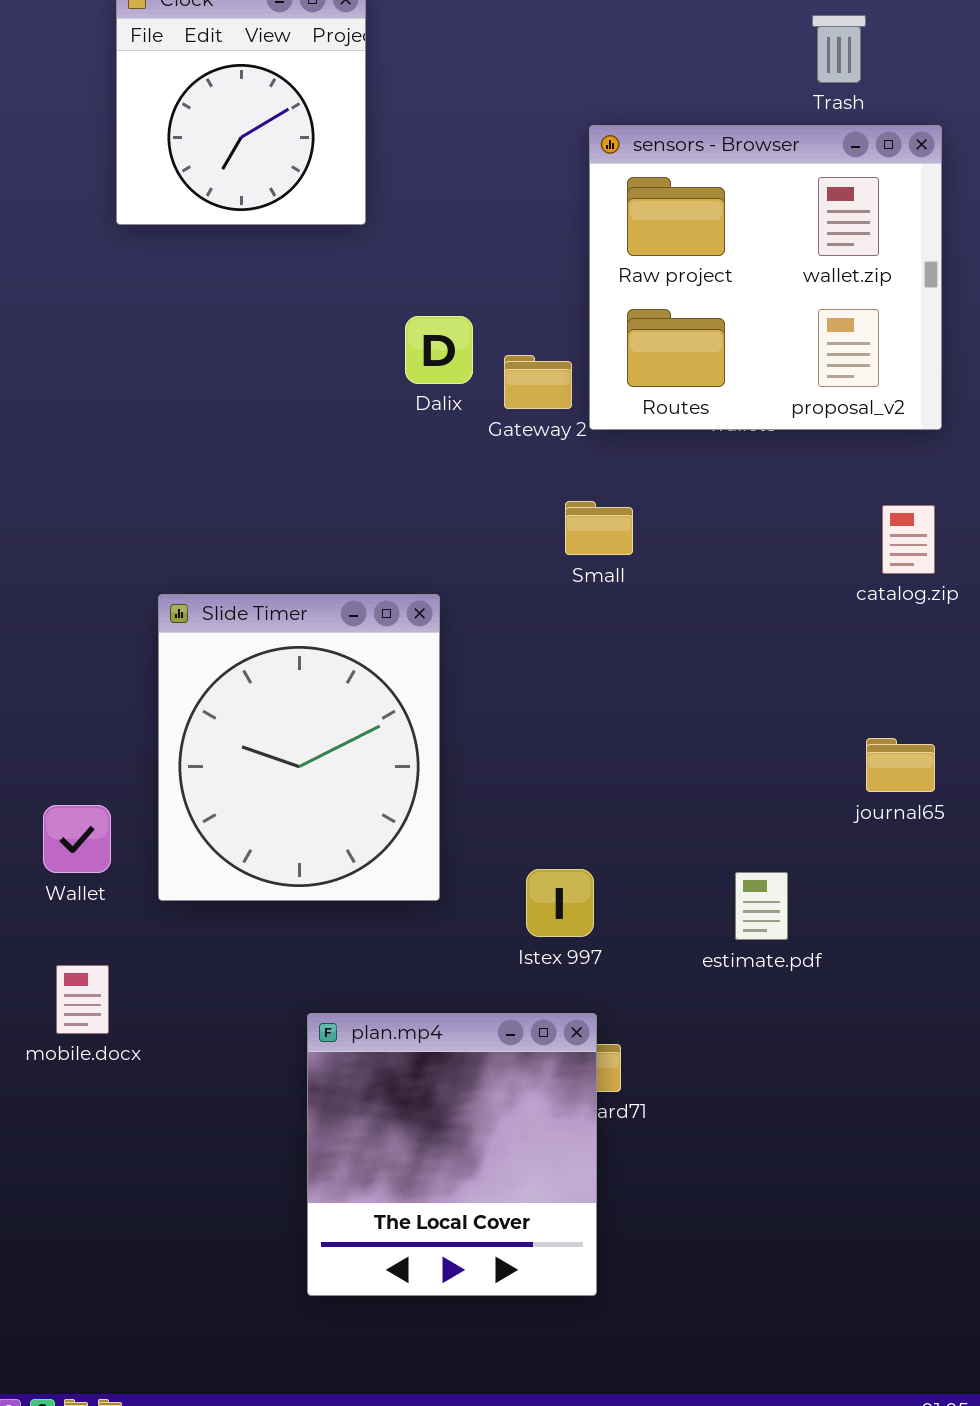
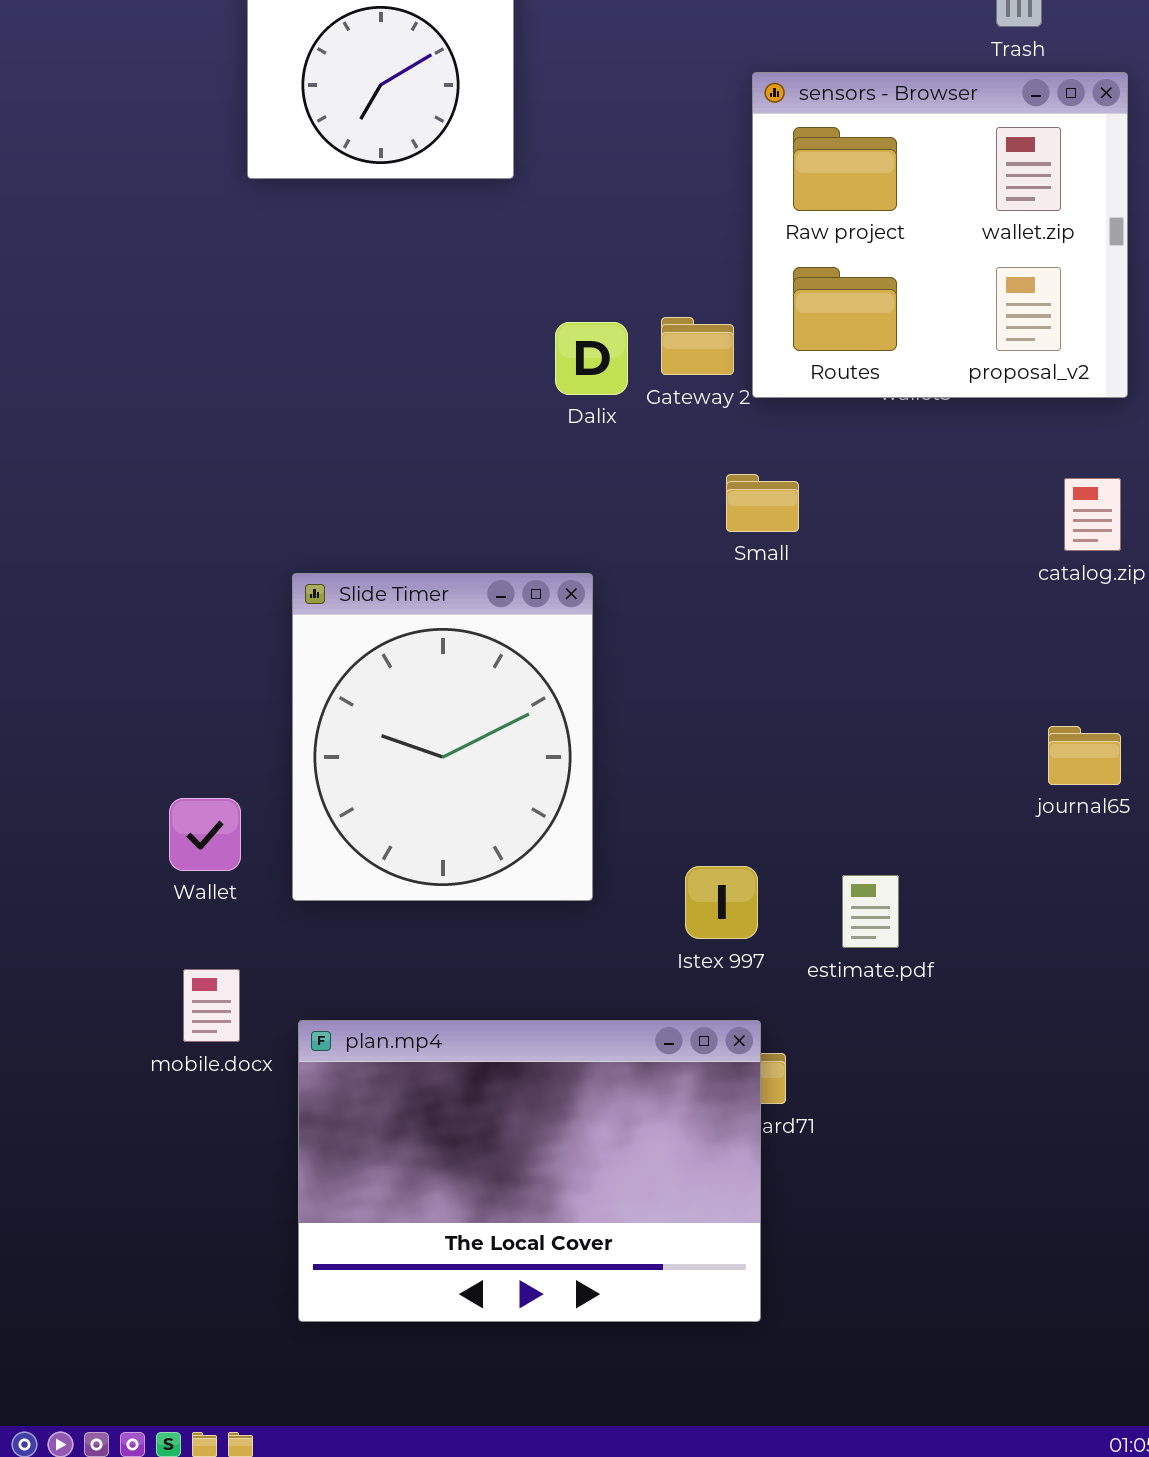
Dalix: [405,316,473,384] -> [555,322,628,395], moved
estimate.pdf: [735,872,788,940] -> [842,875,899,948], moved
plan.mp4: [307,1013,597,1296] -> [298,1020,761,1322], resized

